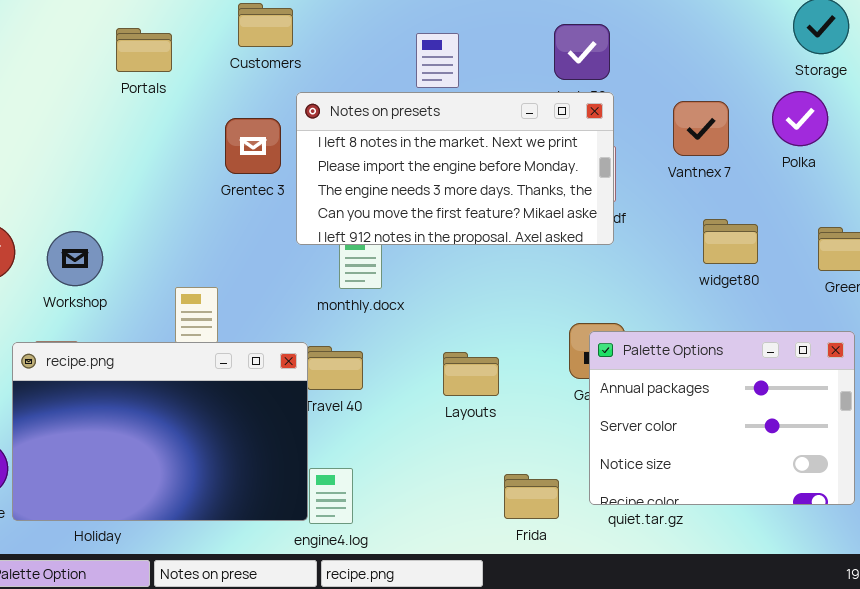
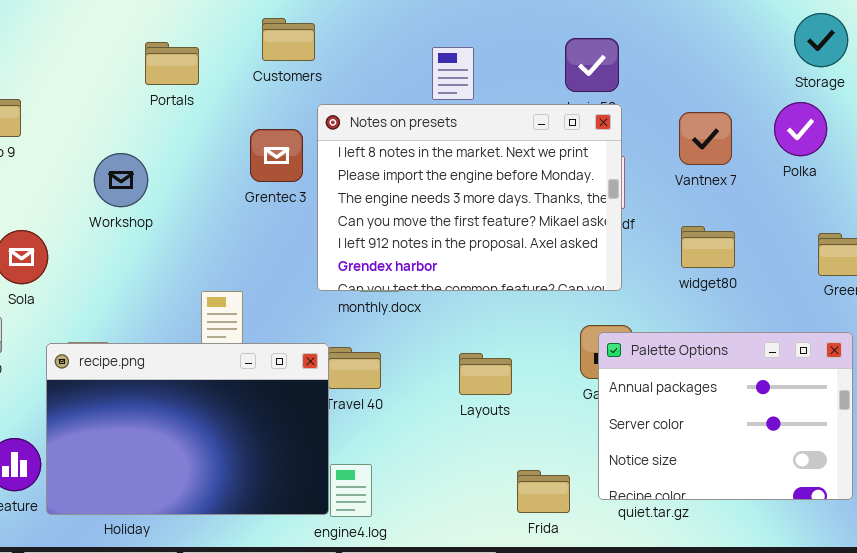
Notes on presets: [296,92,614,245] -> [317,104,622,291], resized
widget80: [703,219,758,264] -> [681,226,735,268], moved
Workshop: [47,231,103,286] -> [94,153,148,207], moved

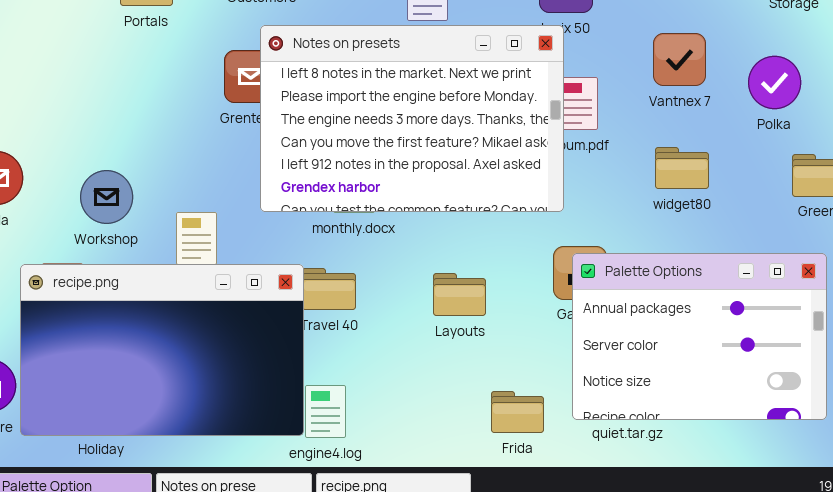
Polka: [774,102,827,156] -> [748,56,801,109], moved
Notes on presets: [317,104,622,291] -> [260,25,564,212], moved
Workshop: [94,153,148,207] -> [80,170,133,224], moved

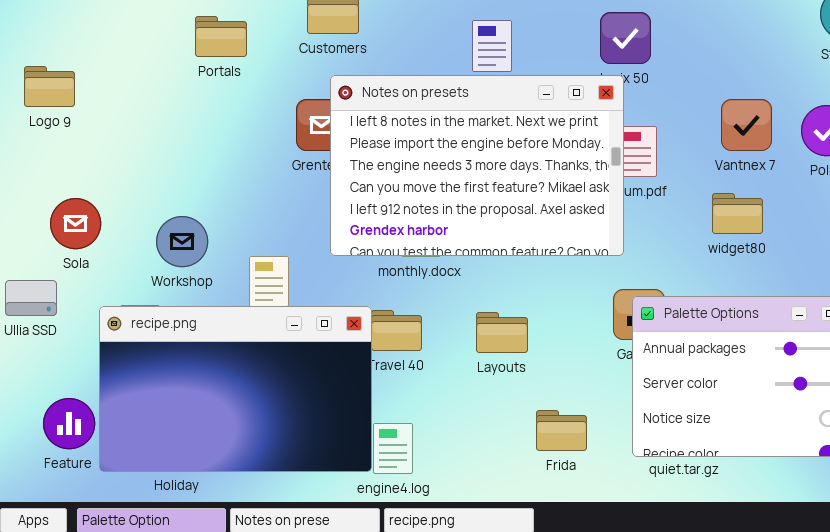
Vantnex 7: [653,33,706,86] -> [721,99,772,151], moved
Layouts: [433,273,486,316] -> [476,312,528,353], moved
Frida: [491,391,544,433] -> [536,410,587,451], moved

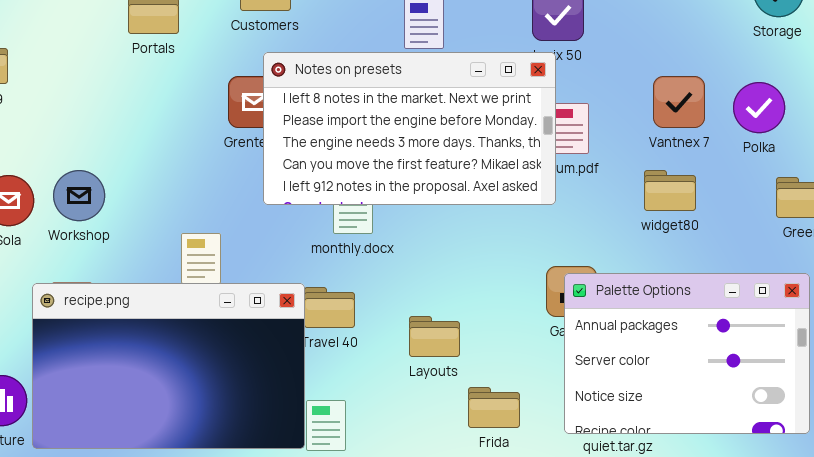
Notes on presets: [330,75,624,256] -> [263,52,556,205], resized
Workshop: [156,216,208,267] -> [53,170,105,221], moved
Layouts: [476,312,528,353] -> [409,316,460,357], moved

